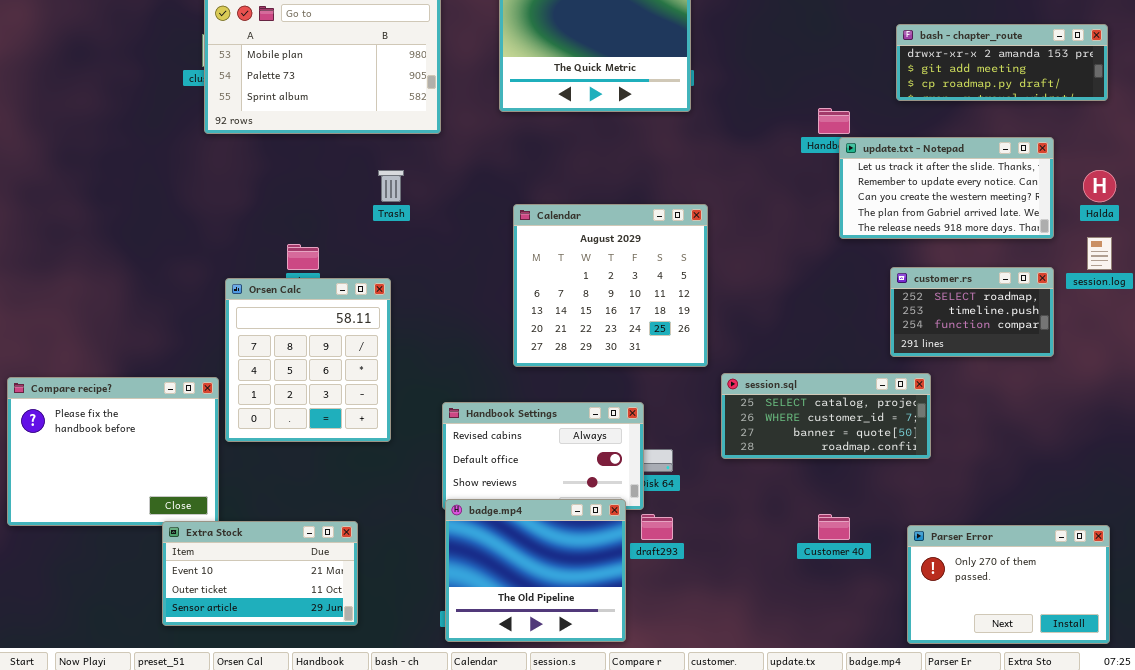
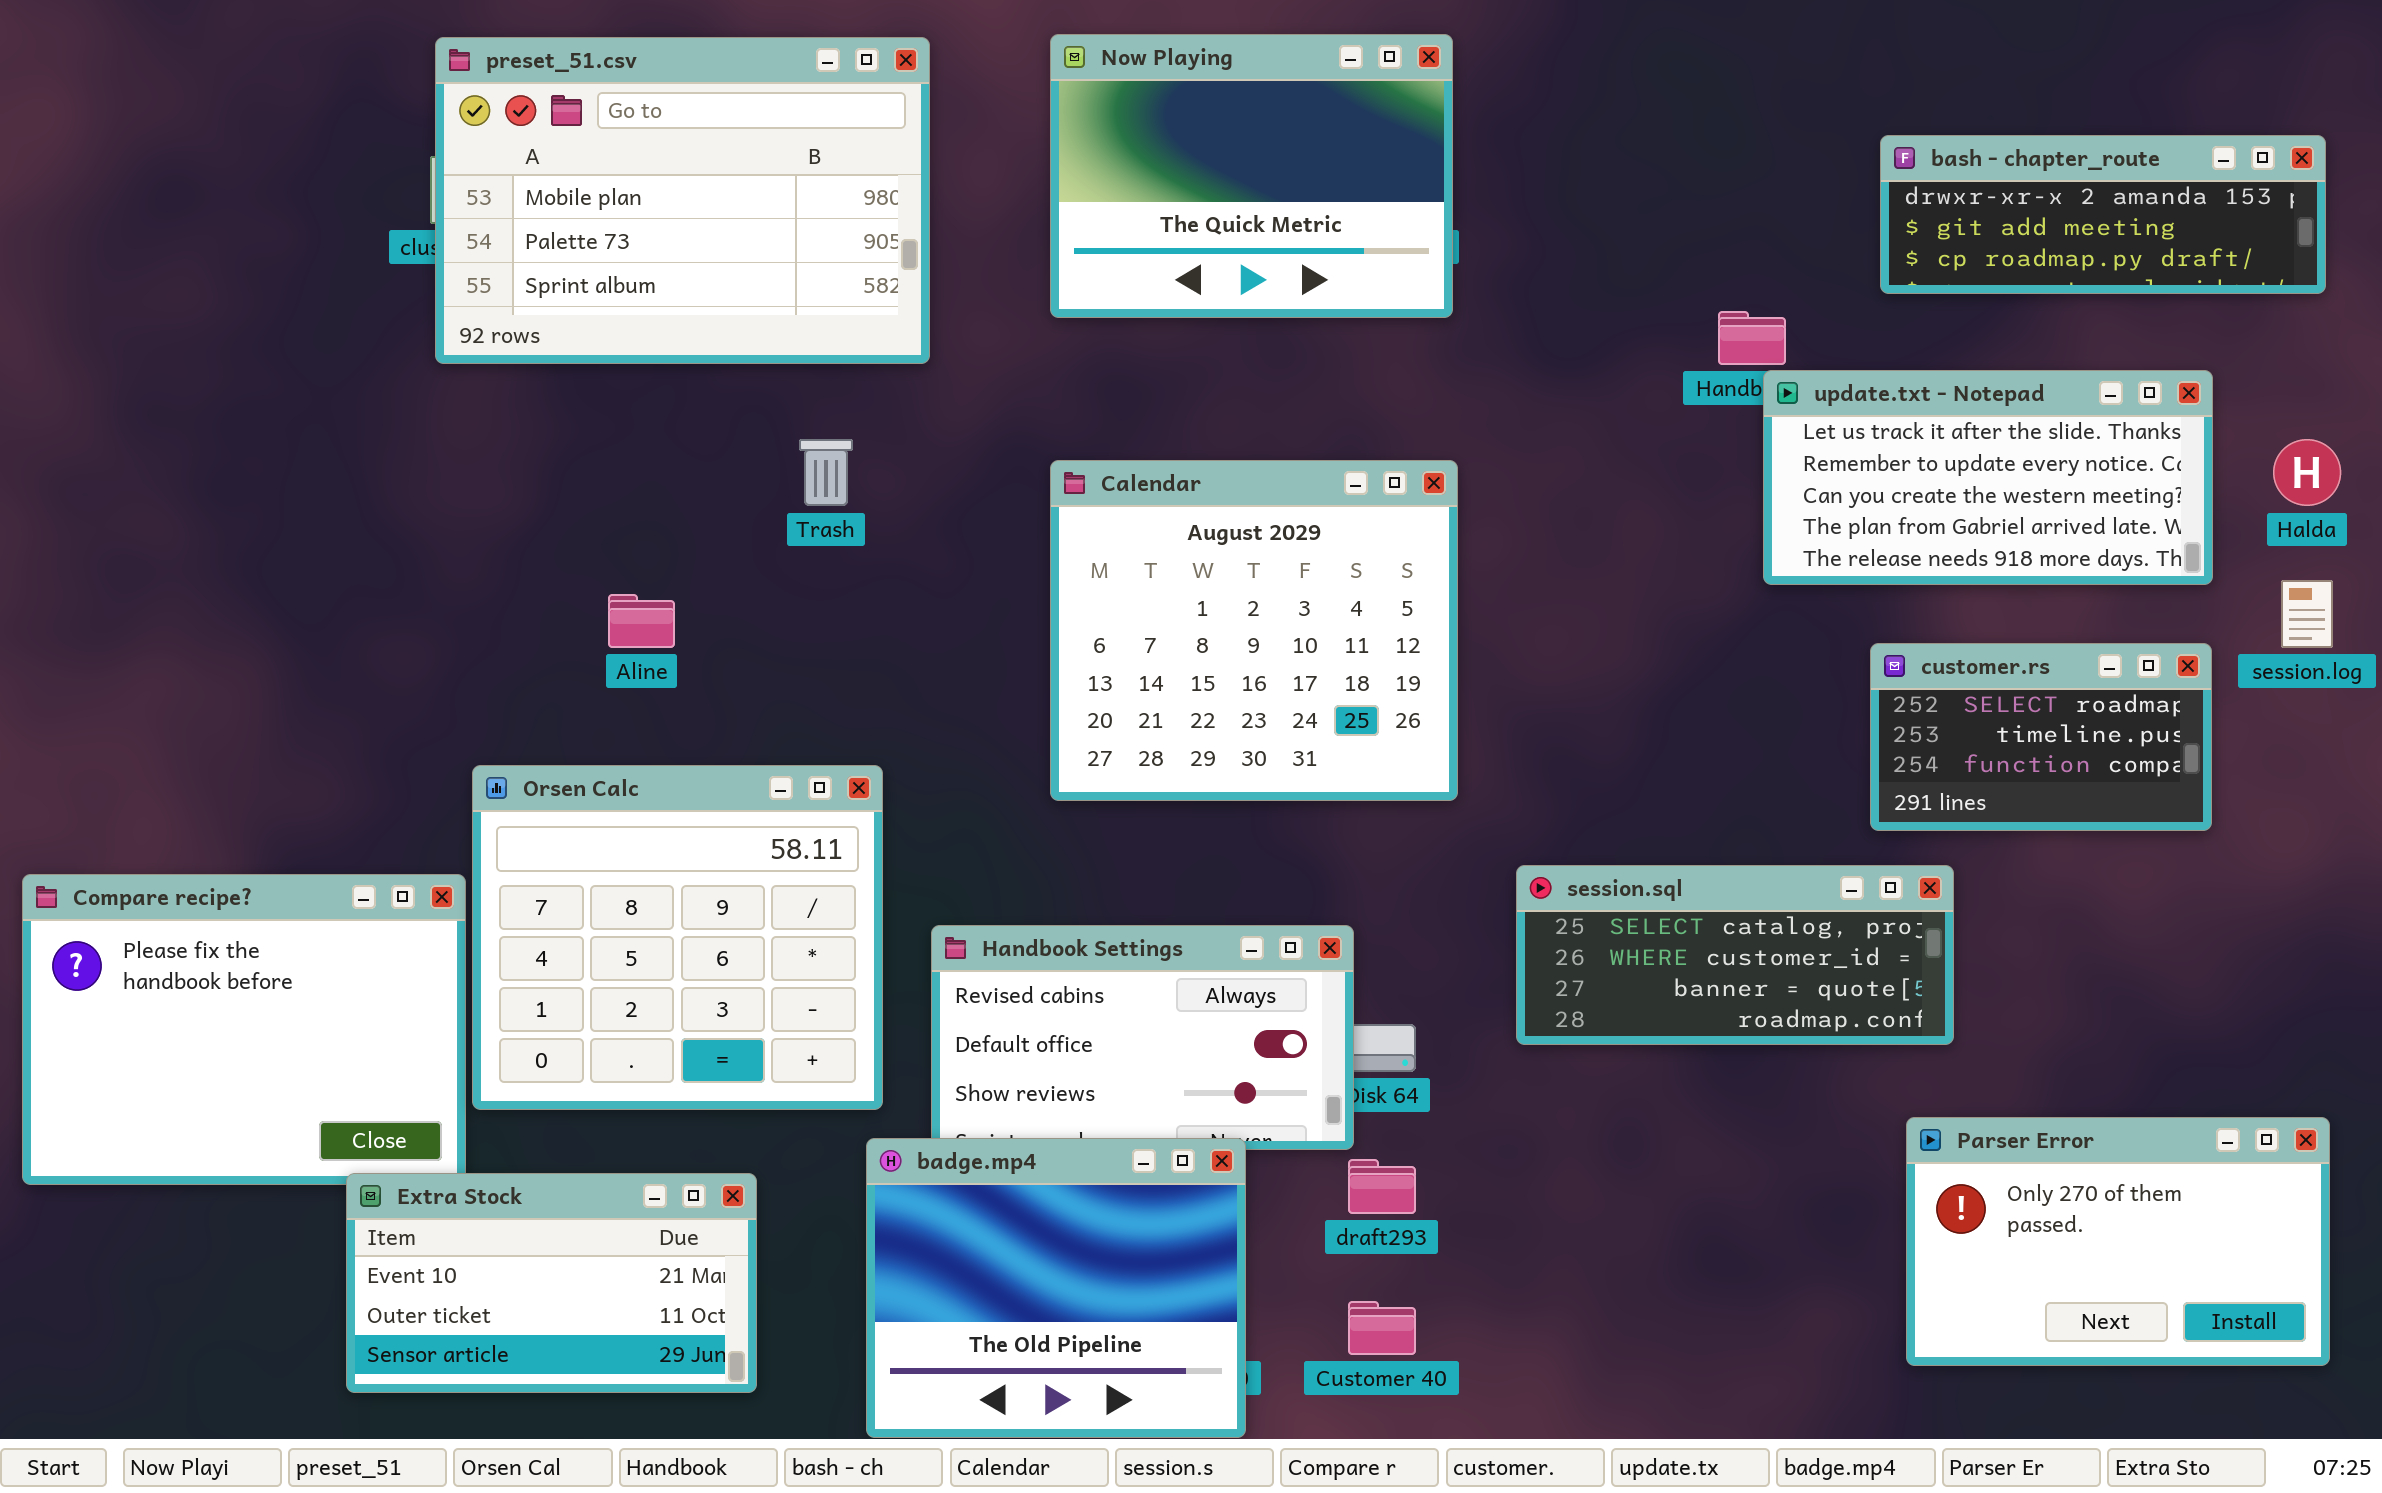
Calendar: [513,204,708,367] -> [1050,460,1458,801], moved
Orsen Calc: [225,278,391,442] -> [472,765,883,1110], moved, resized
badge.mp4: [445,499,626,642] -> [866,1138,1246,1438], moved
Customer 40: [818,514,850,540] -> [1348,1301,1416,1355], moved
Parser Error: [907,525,1110,644] -> [1906,1117,2330,1366], moved

